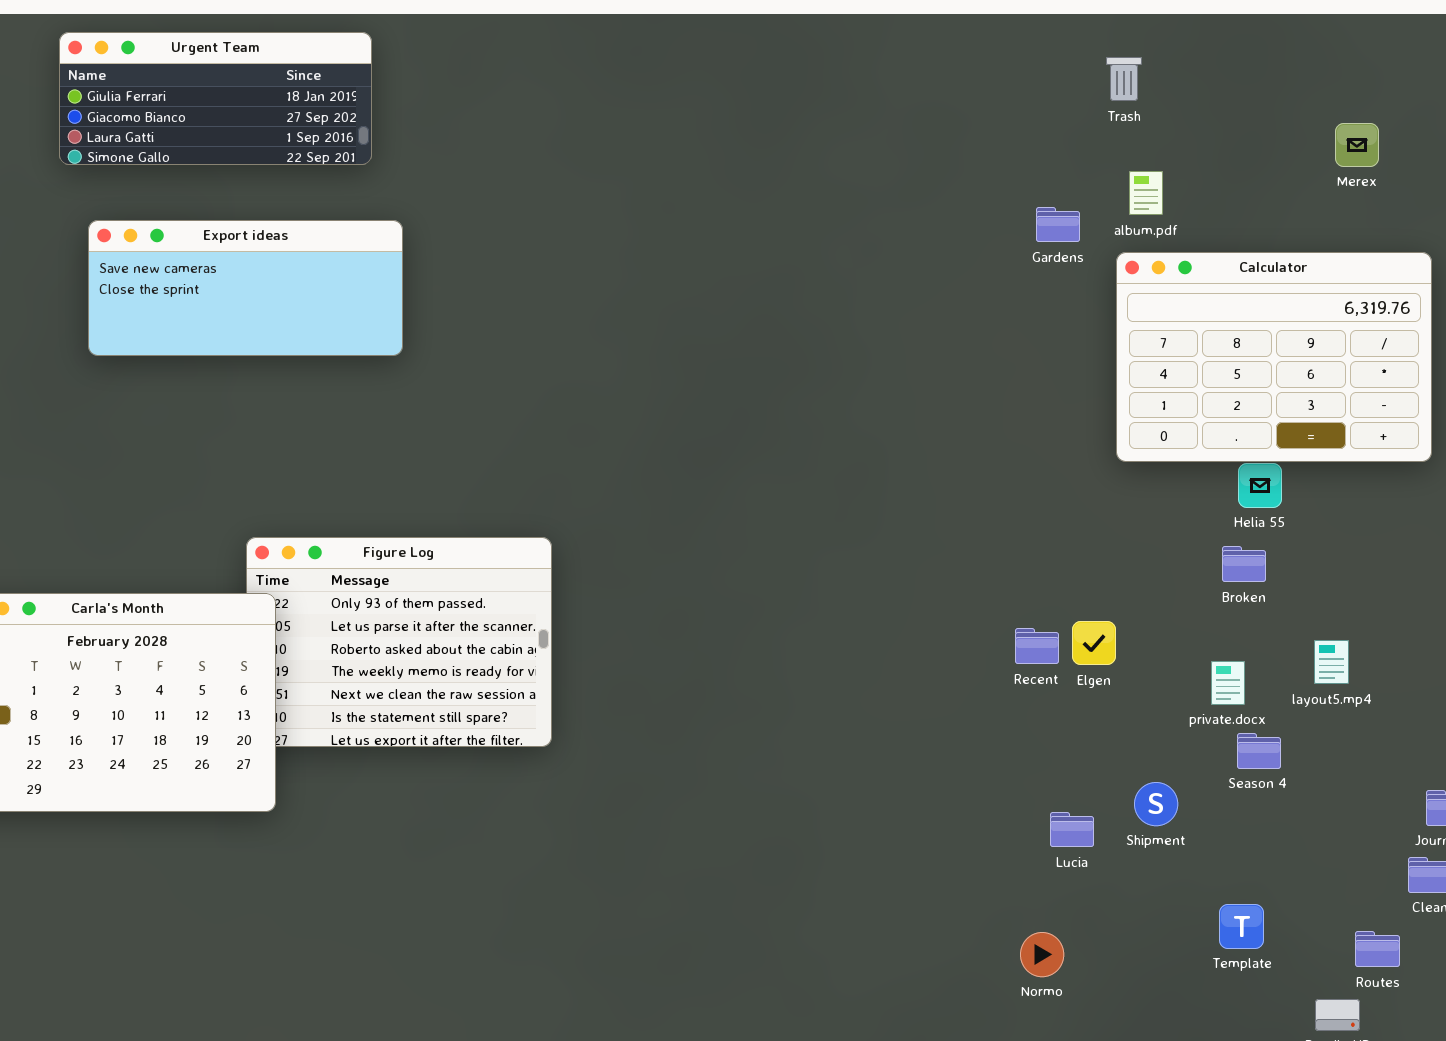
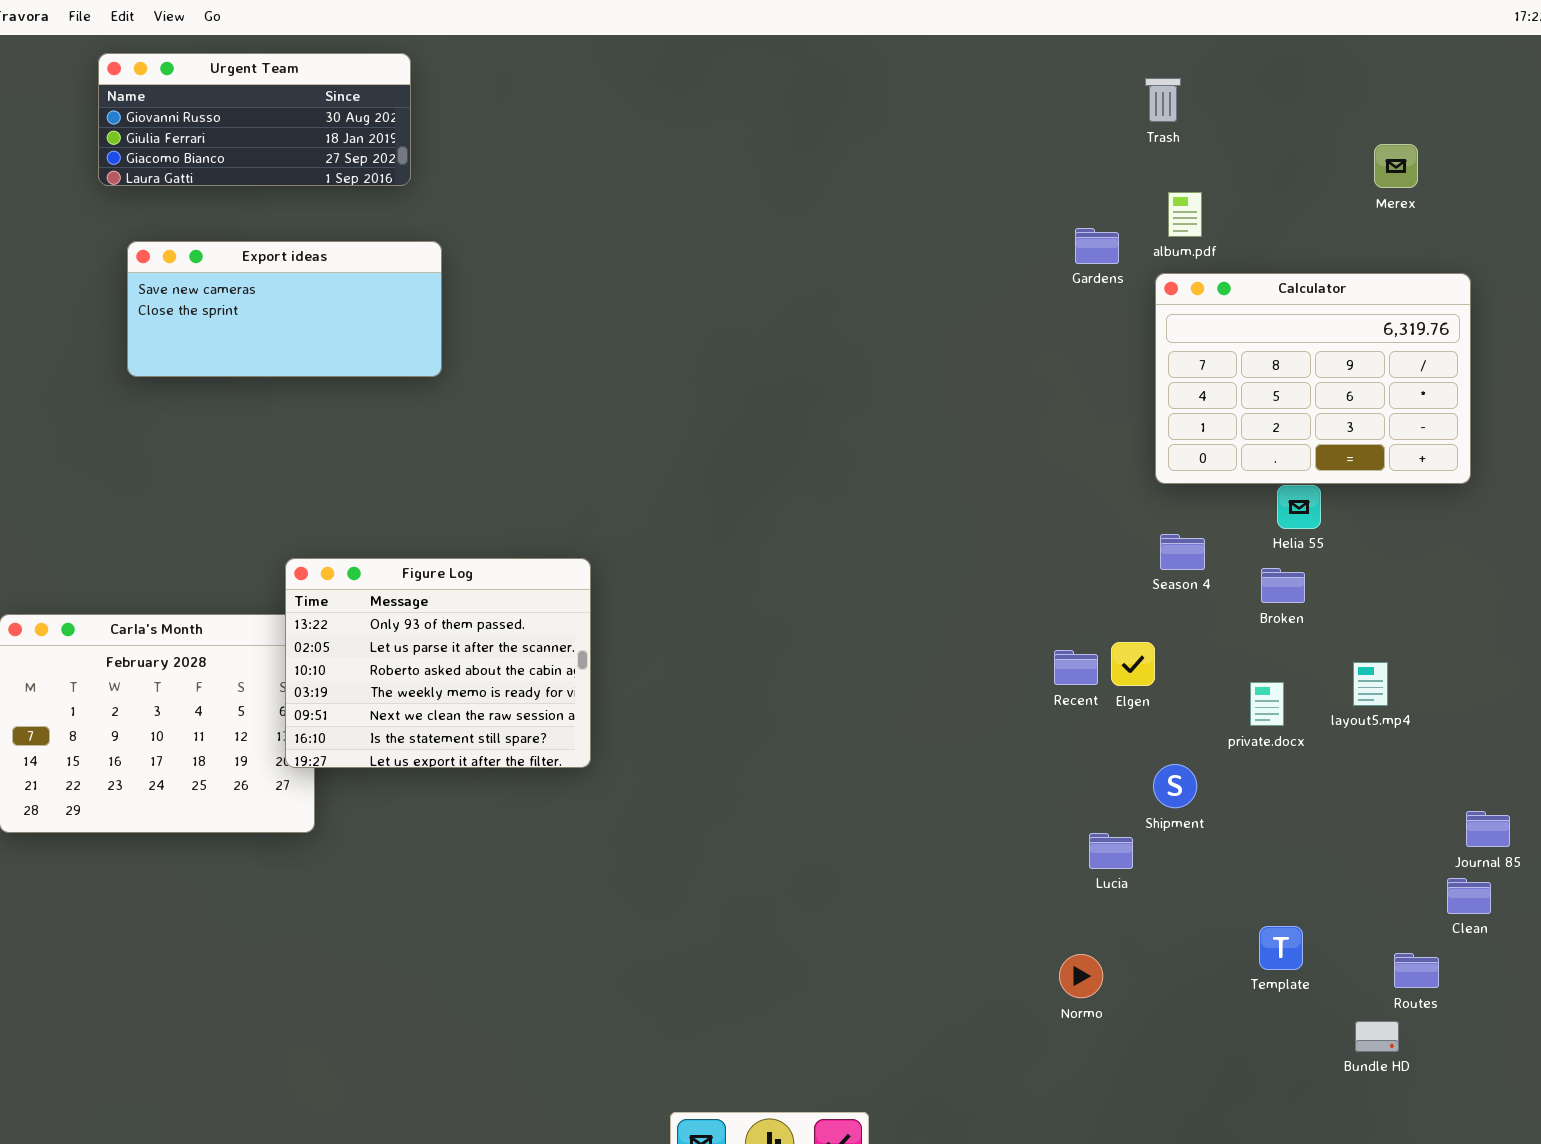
Urgent Team: [59,32,372,165] -> [98,53,411,186], scrolled up 1 row
Figure Log: [246,537,552,747] -> [285,558,591,768], raised
Season 4: [1237,733,1281,769] -> [1160,534,1205,570], moved
Shipment: [1134,782,1178,826] -> [1153,764,1197,808], moved

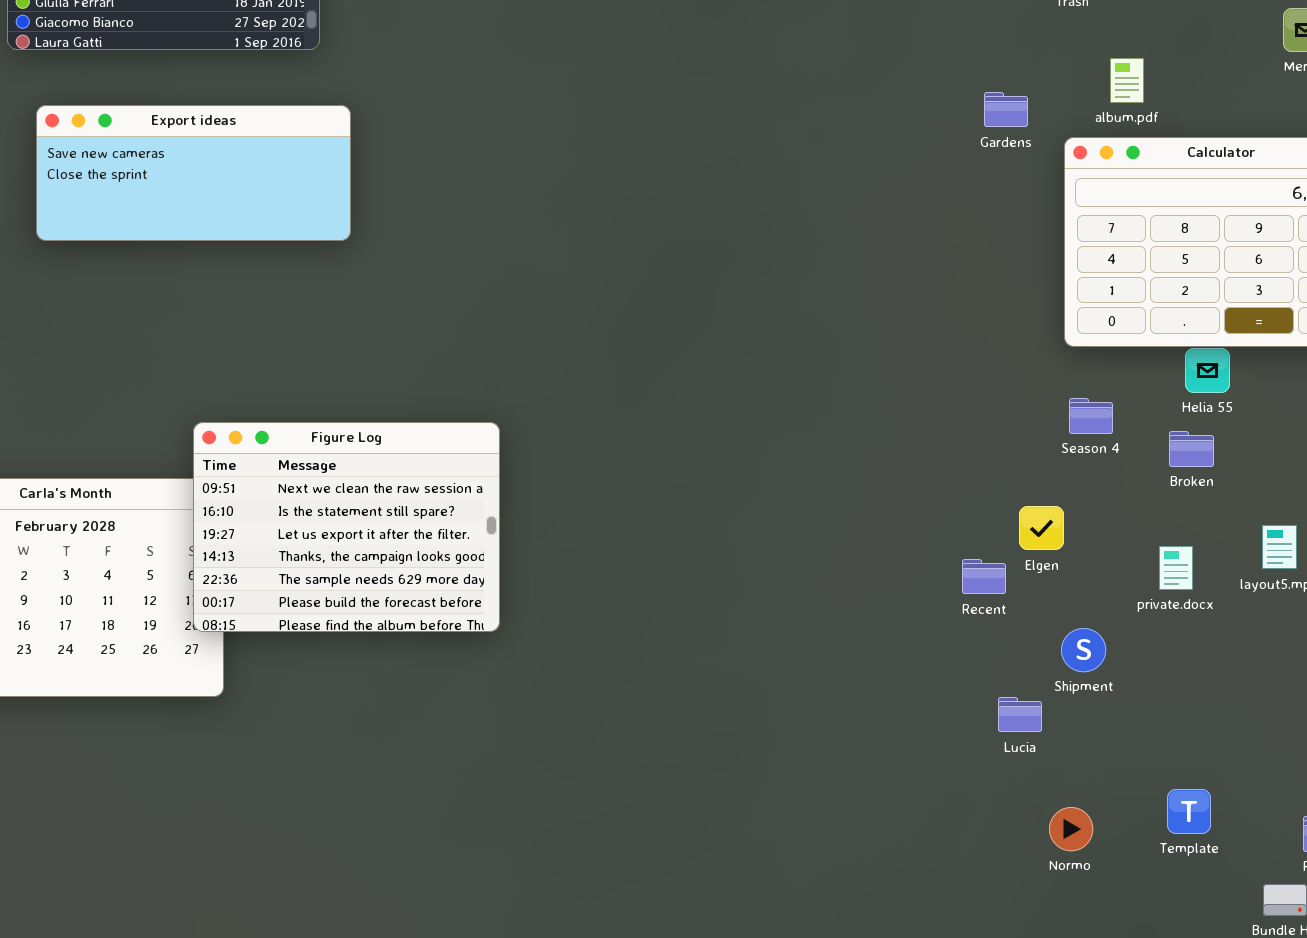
album.pdf: [1168,192,1202,237] -> [1110,58,1144,103], moved
Figure Log: [285,558,591,768] -> [193,422,500,632], scrolled down 4 rows
Recent: [1054,650,1098,685] -> [962,559,1006,594], moved
Normo: [1059,954,1103,998] -> [1049,807,1093,851], moved

